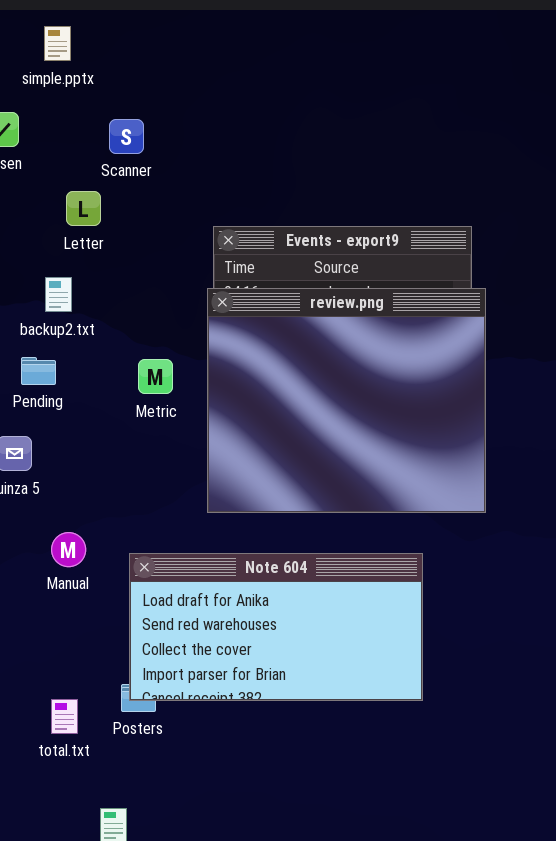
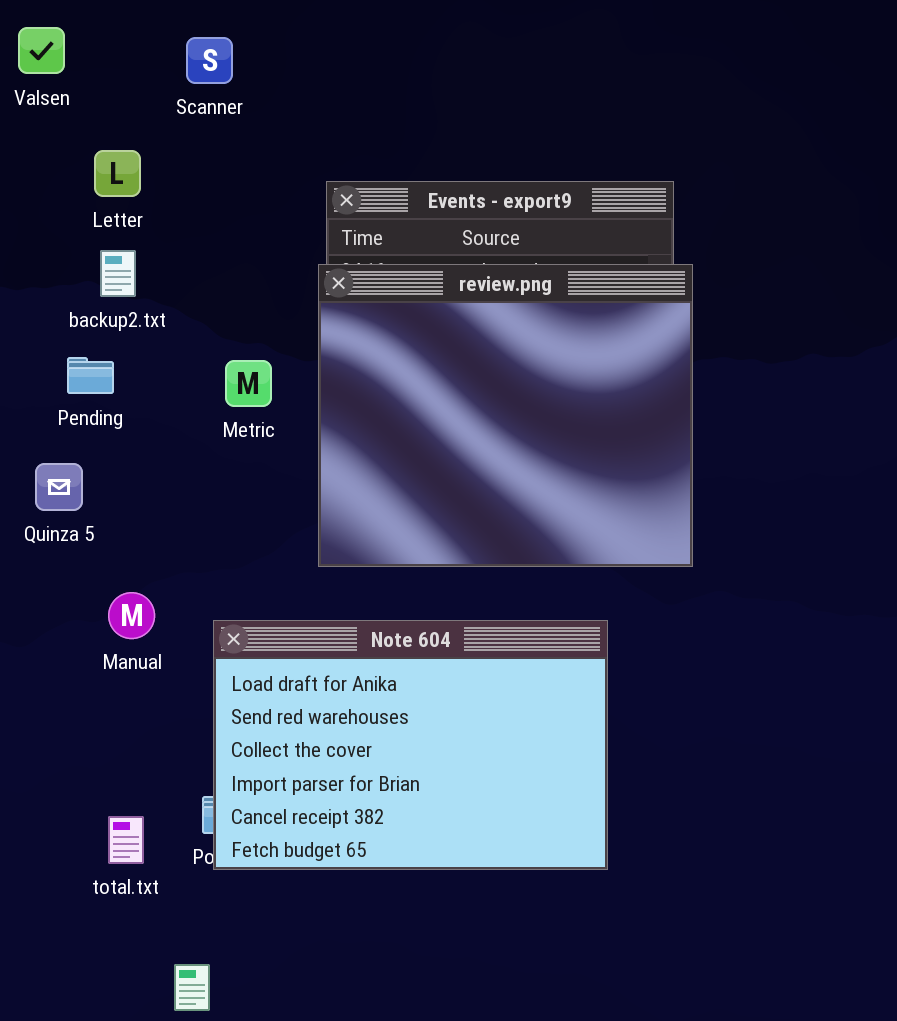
Letter: [66,191,101,226] -> [94,150,141,197], moved
Note 604: [129,553,423,701] -> [213,620,608,870], resized

